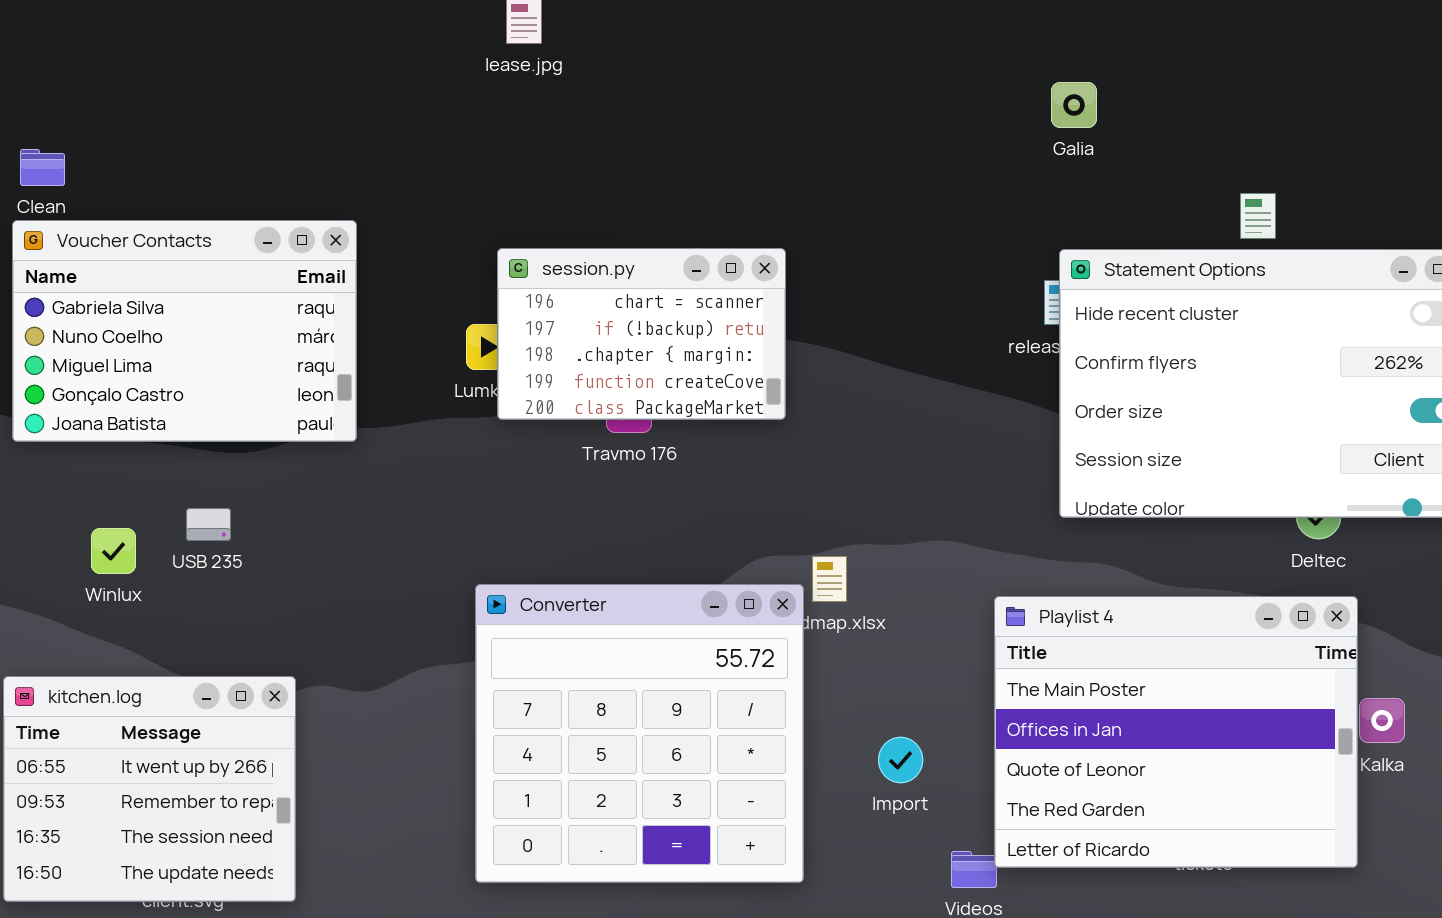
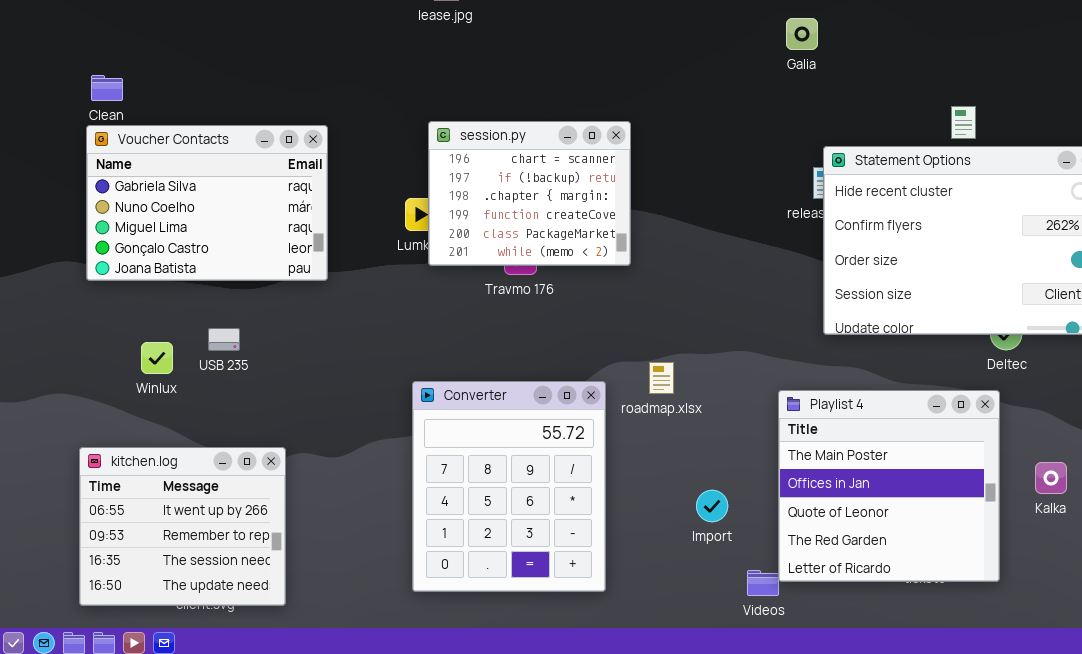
Galia: [1051,82,1097,128] -> [786,18,818,50], moved
session.py: [497,248,786,420] -> [428,121,631,266], resized
Converter: [475,584,804,883] -> [412,381,606,592], resized
Playlist 4: [994,596,1358,868] -> [778,390,1000,582], resized

